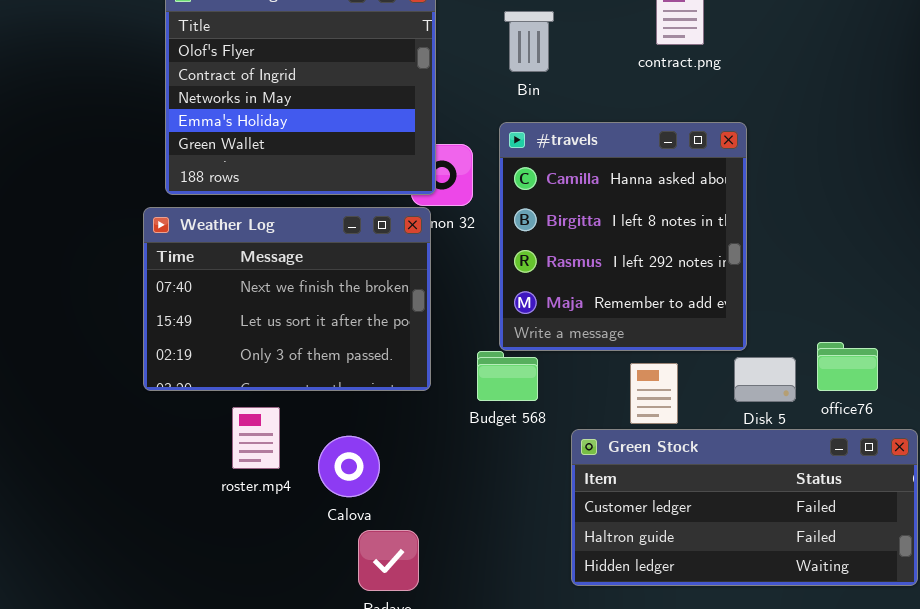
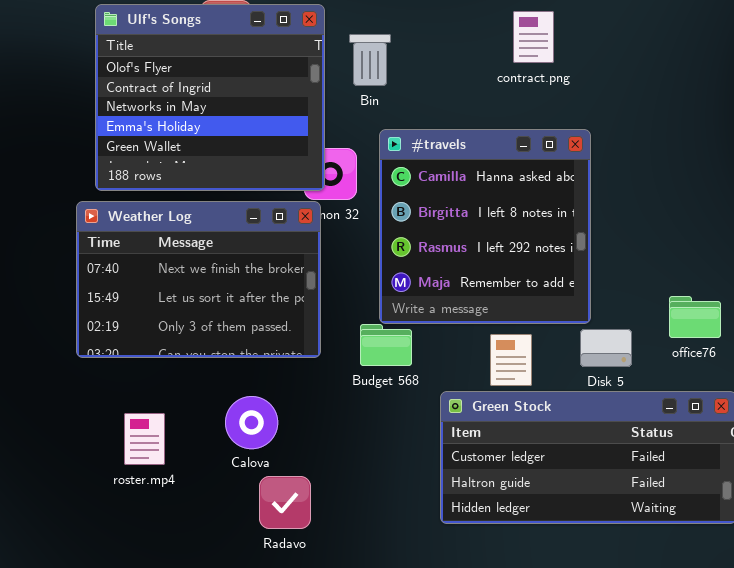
Bin: [504,11,554,72] -> [349,34,391,86], moved
office76: [817,342,878,391] -> [669,296,721,338], moved
roster.mp4: [232,407,280,469] -> [124,413,165,465], moved

